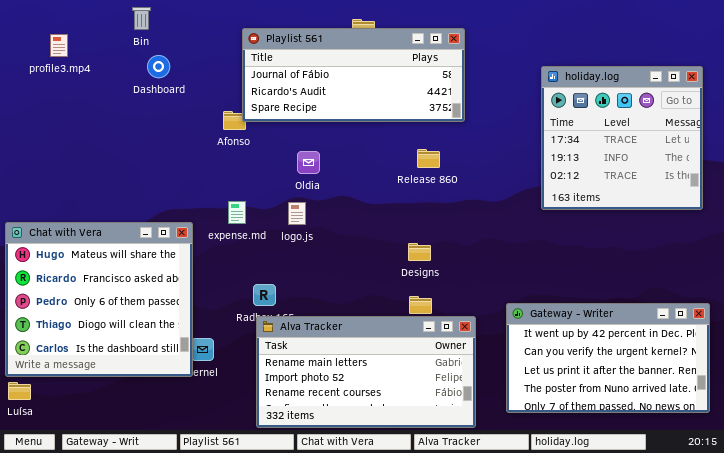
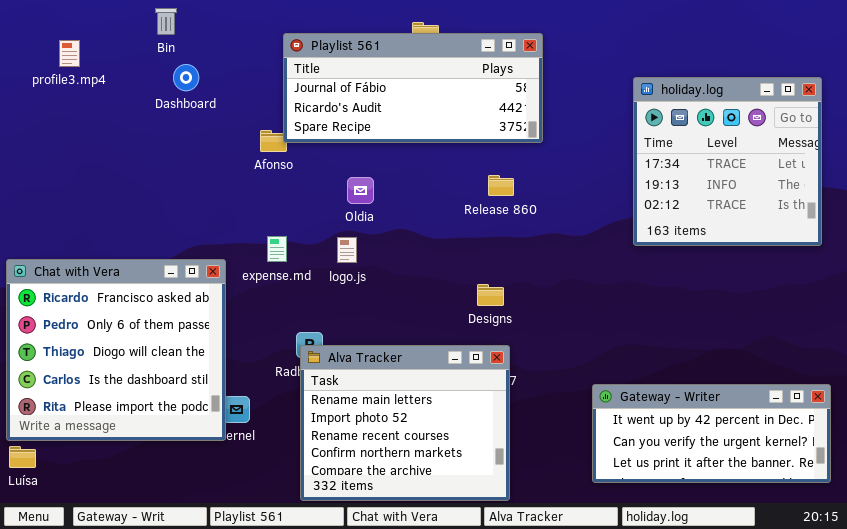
Chat with Vera: [5,222,193,377] -> [6,259,226,441], scrolled down 1 row
Gateway - Writer: [506,303,710,413] -> [592,384,831,483], resized
Alva Tracker: [256,316,476,428] -> [300,345,510,501], resized

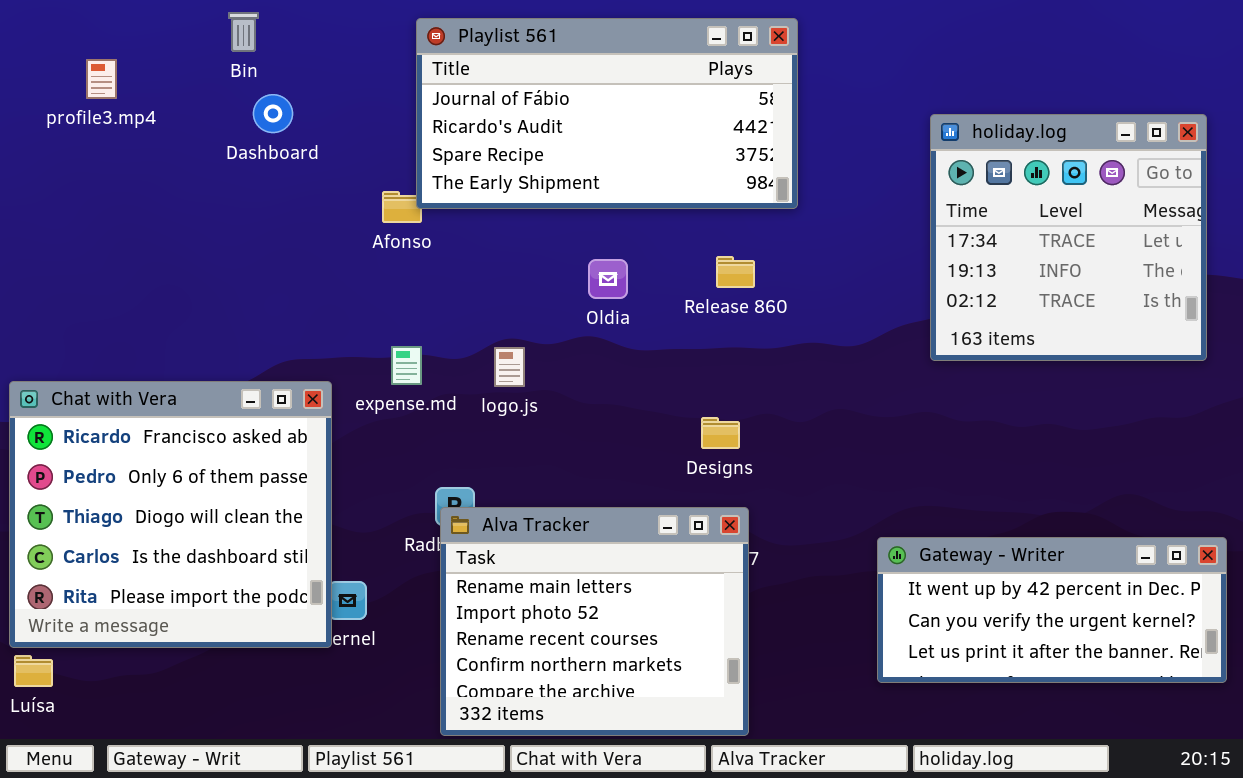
Playlist 561: [283,33,543,143] -> [416,18,798,209], resized
Oldia: [347,177,374,204] -> [588,259,628,299], moved
Gateway - Writer: [592,384,831,483] -> [877,537,1227,683], moved

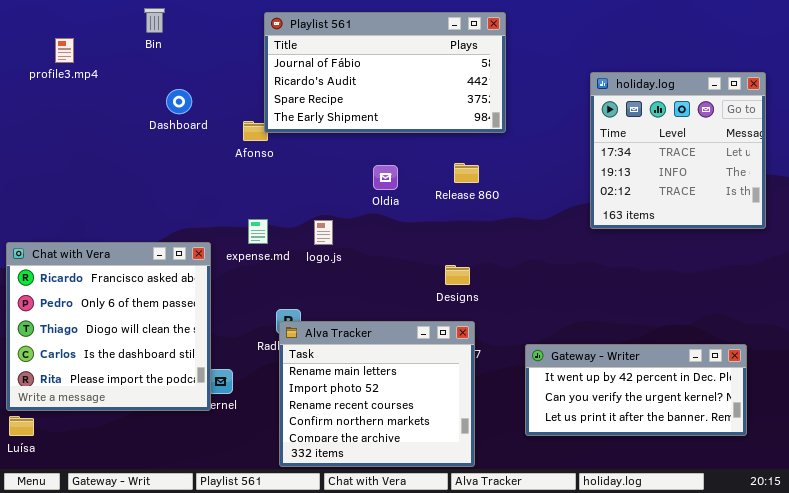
Dashboard: [253,94,293,133] -> [166,89,192,114], moved
Gateway - Writer: [877,537,1227,683] -> [525,344,747,436], moved

